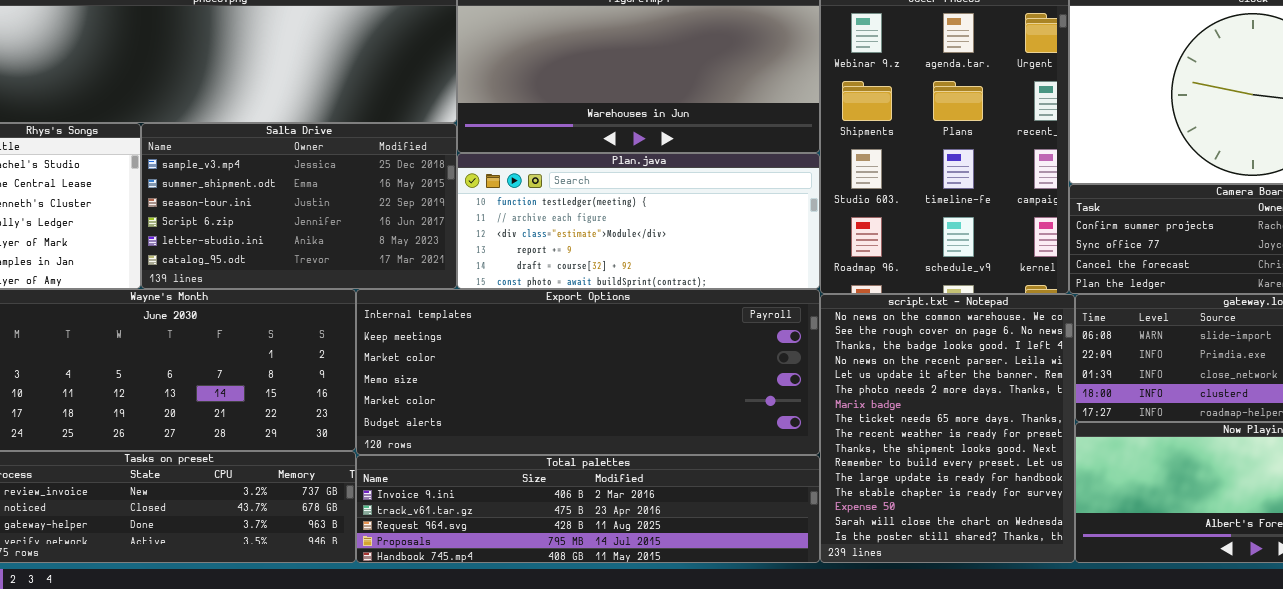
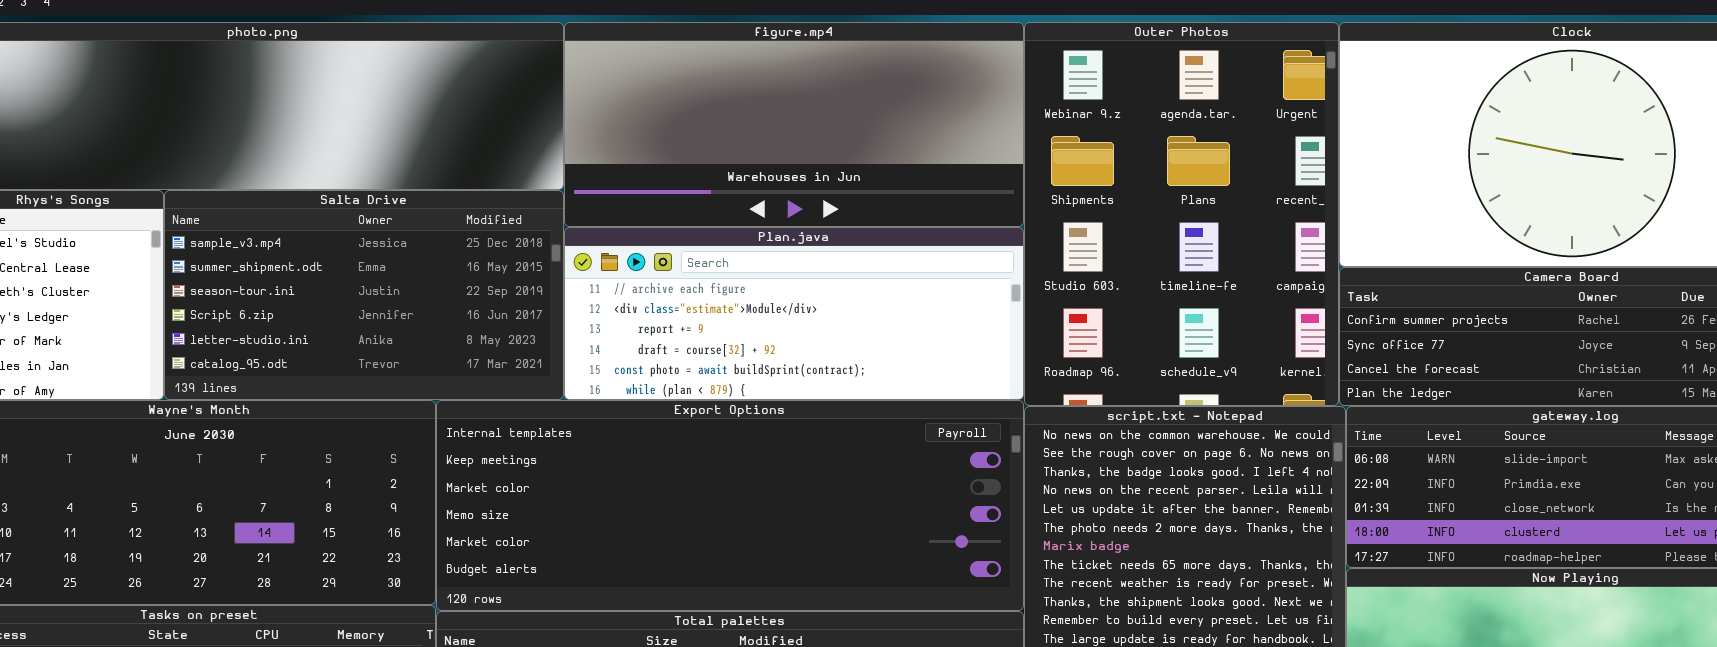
Plan.java: [457,153,820,289] -> [564,227,1024,400], scrolled down 1 row

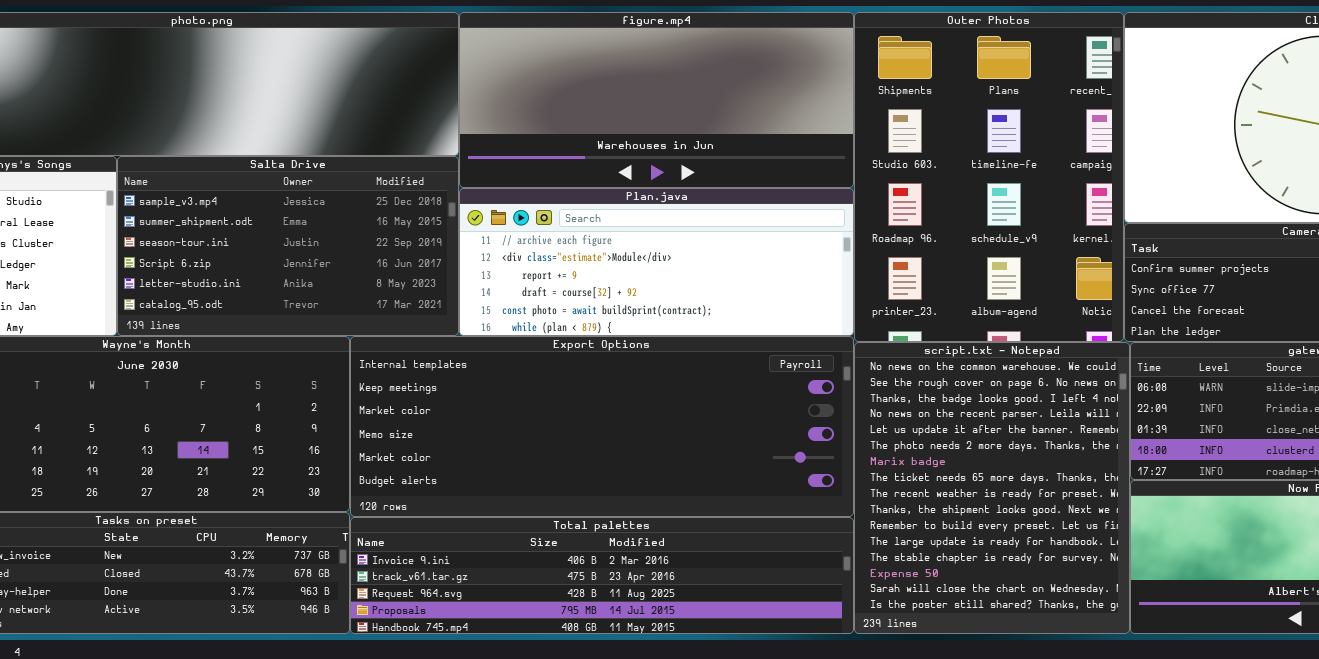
Outer Photos: [1024,22,1339,406] -> [854,12,1124,342], scrolled down 1 row

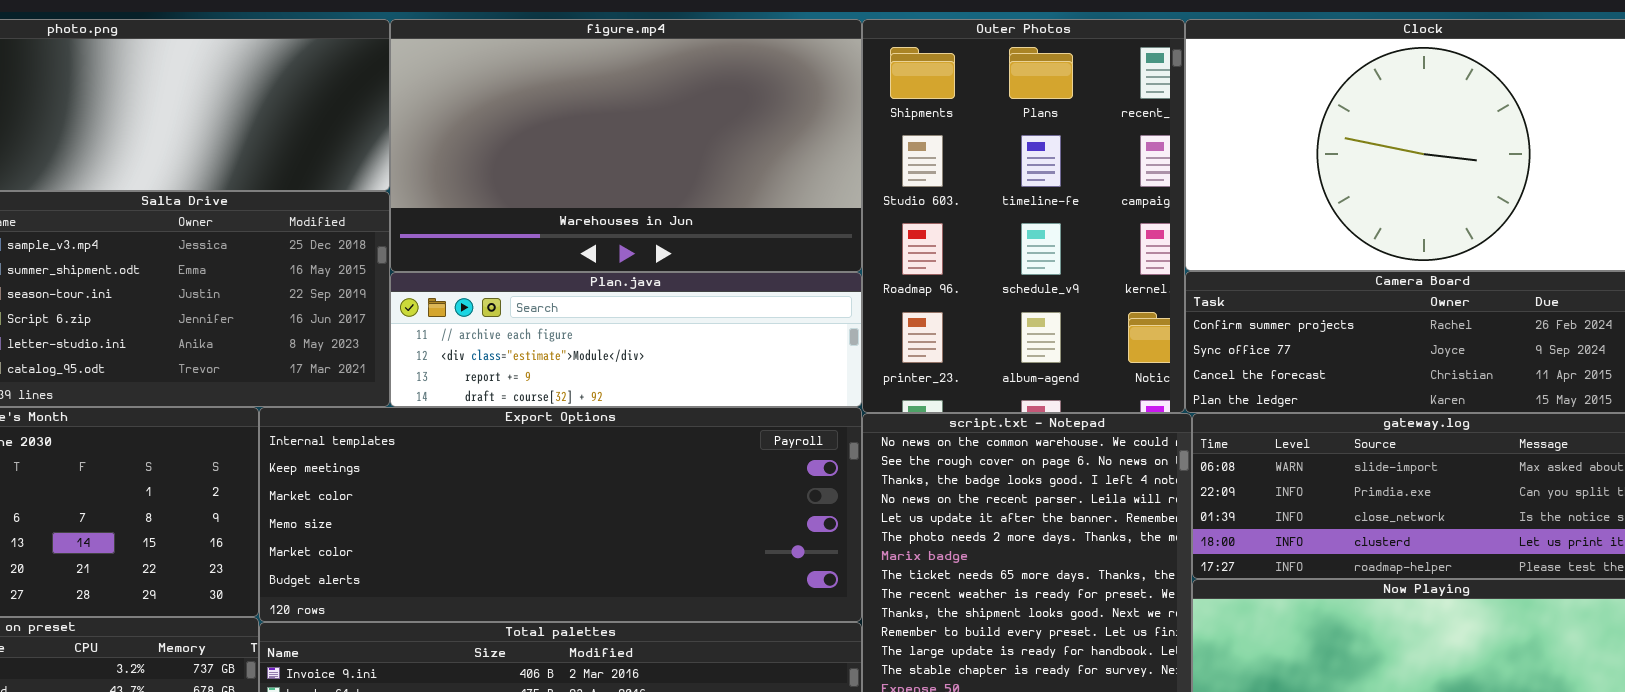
figure.mp4: [459,12,854,188] -> [390,19,862,272], resized
Plan.java: [459,188,854,336] -> [390,272,862,407], resized

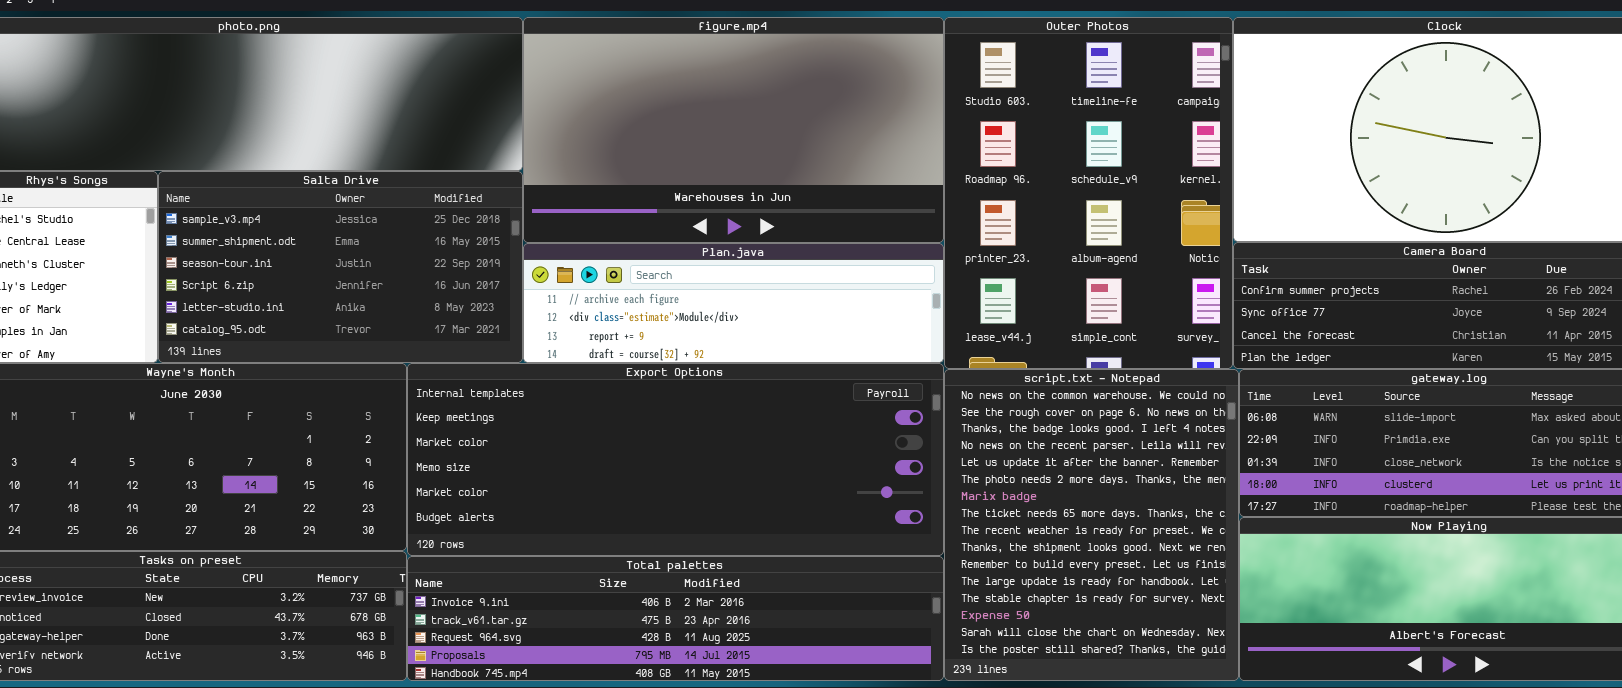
Outer Photos: [862,19,1185,413] -> [944,17,1233,369], scrolled down 1 row

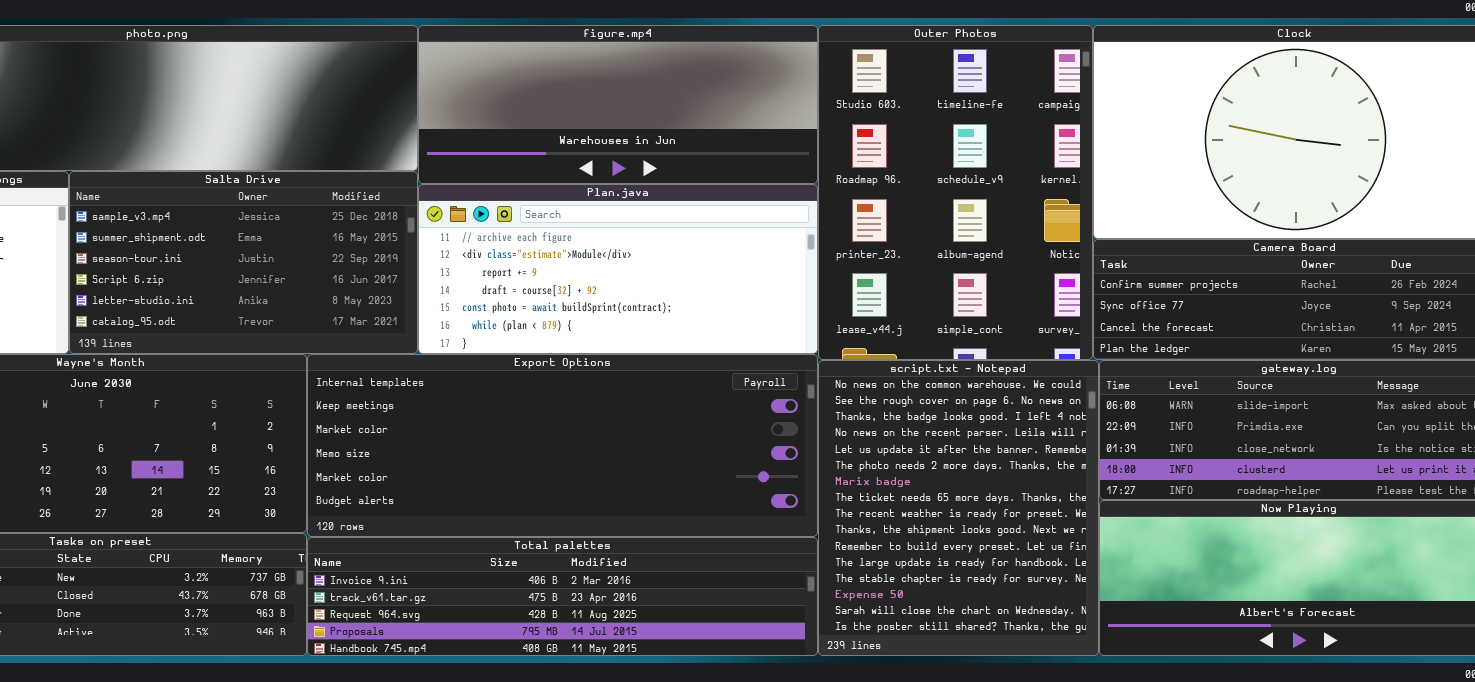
figure.mp4: [523,17,944,243] -> [418,25,818,184], resized
Plan.java: [523,243,944,363] -> [418,184,818,354], resized

